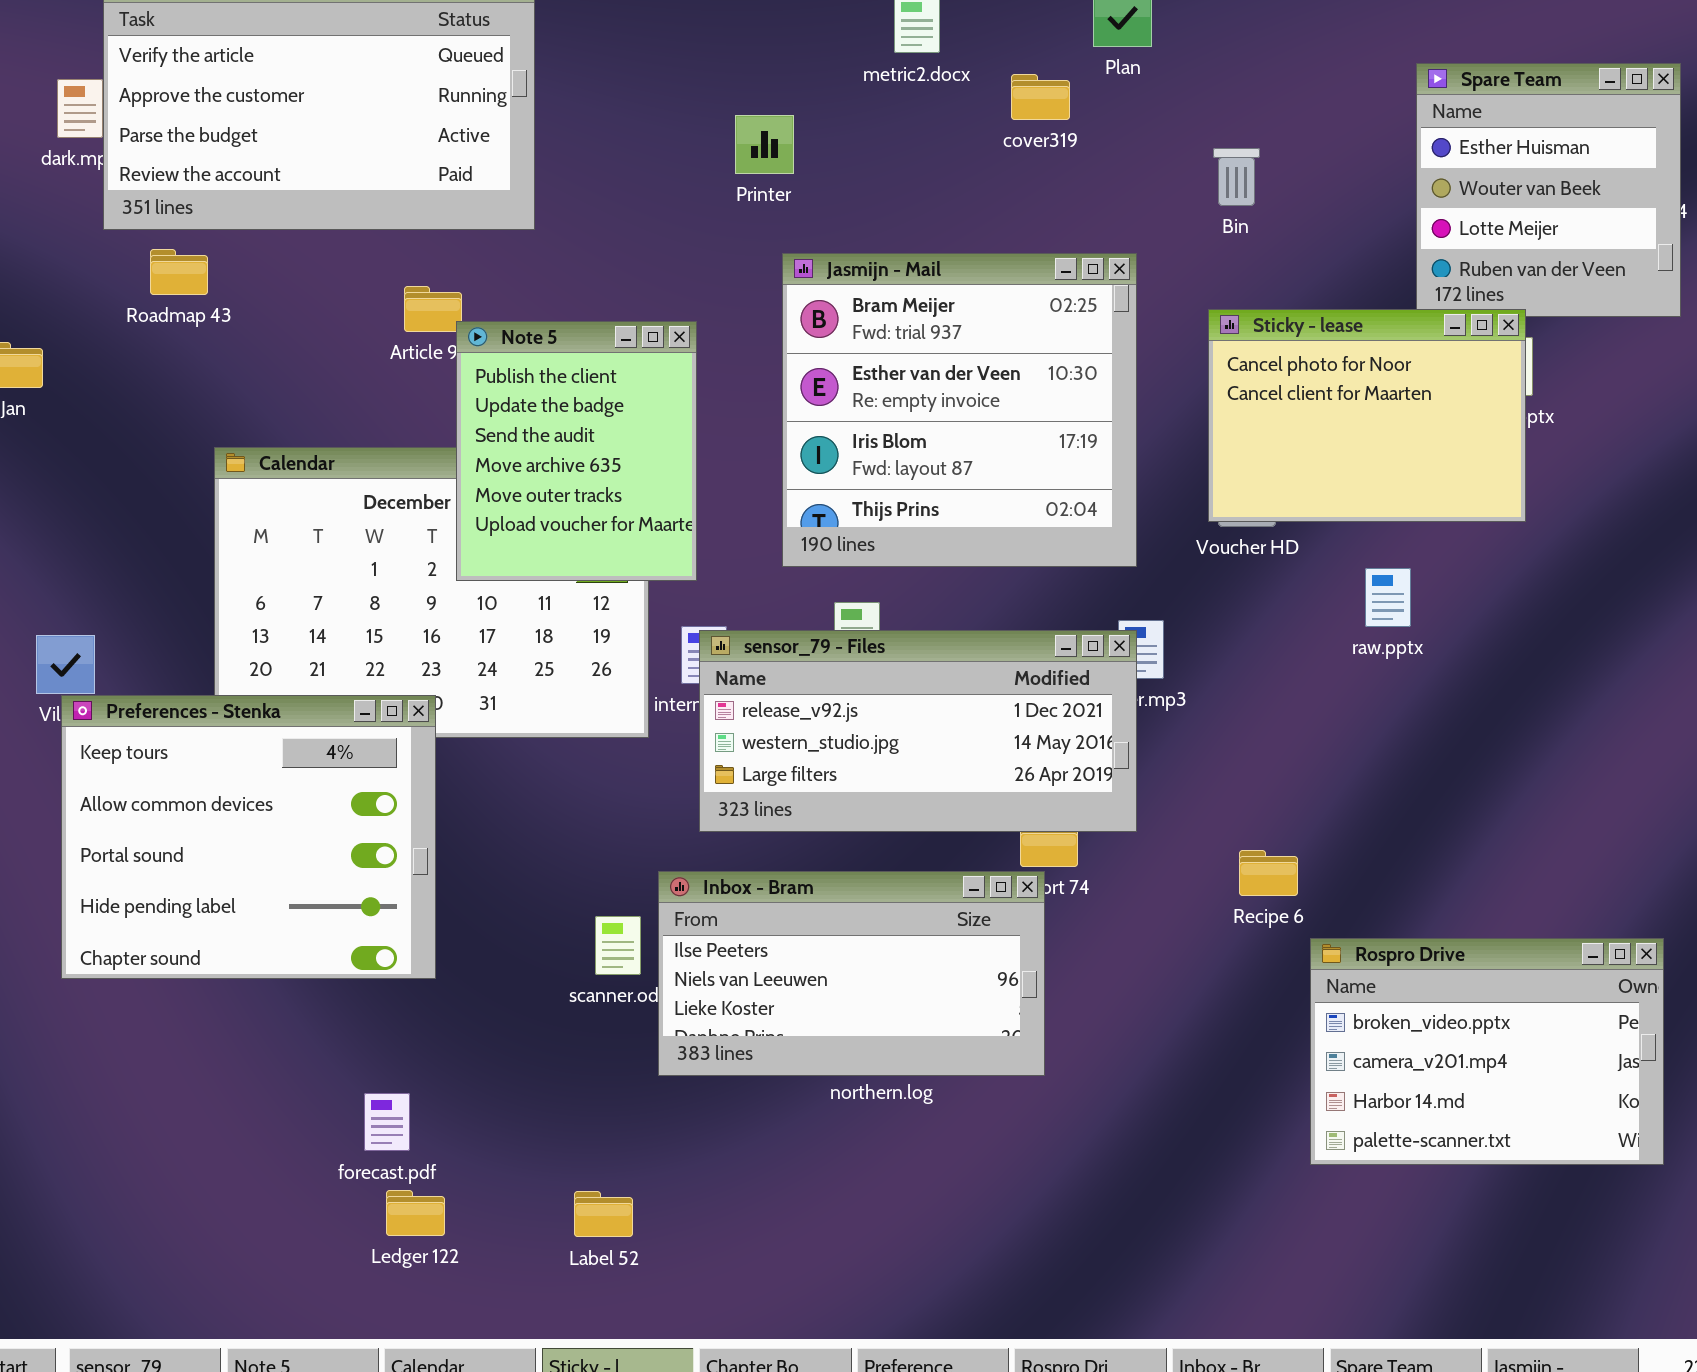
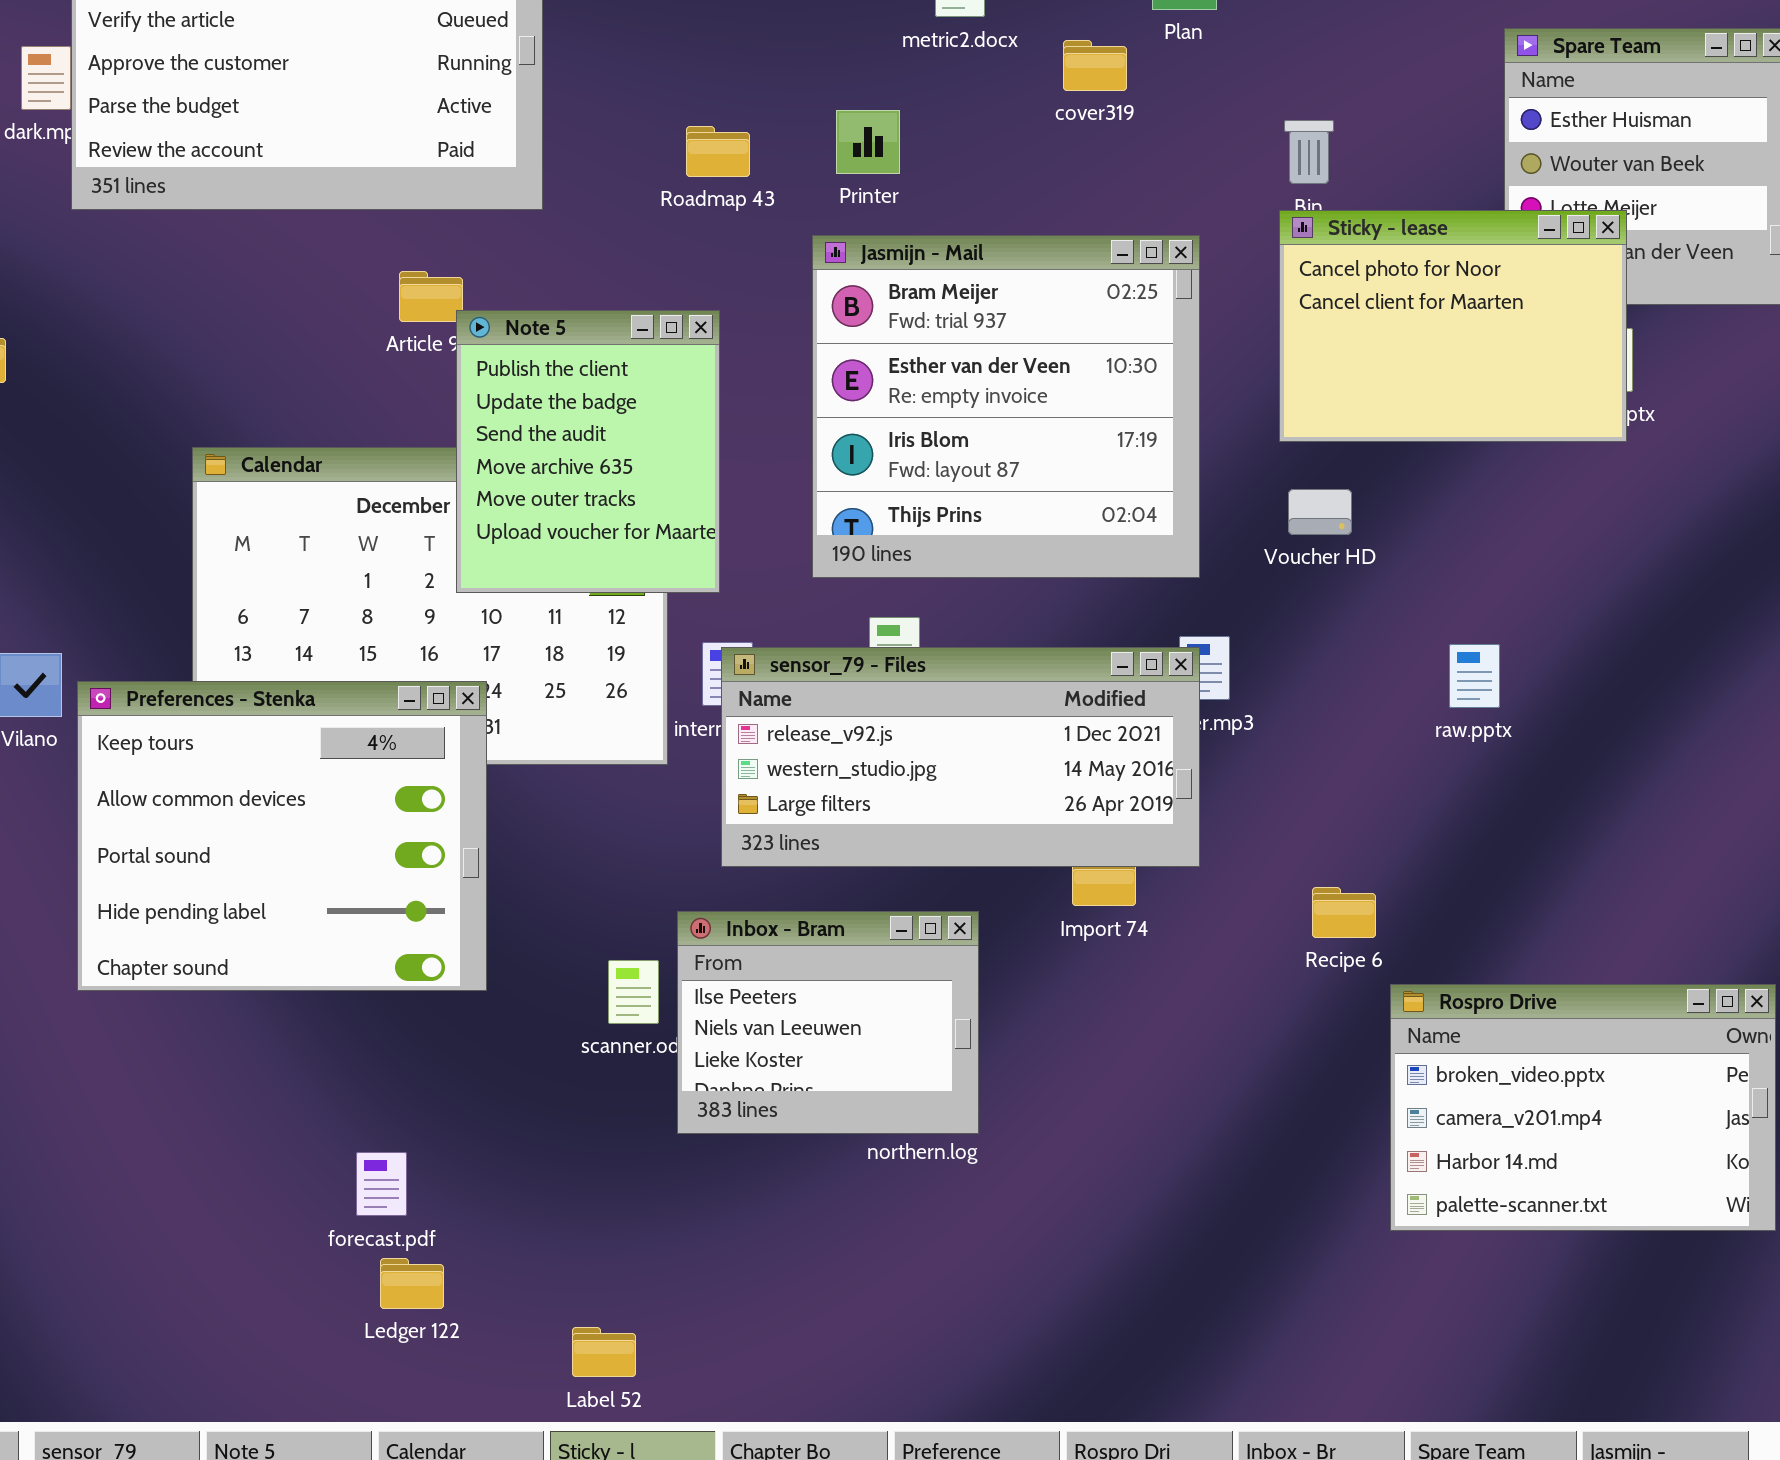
Printer: [735,115,794,174] -> [836,110,900,174], moved
Roadmap 43: [150,249,208,295] -> [686,126,750,177], moved
Sticky - lease: [1208,309,1526,522] -> [1279,210,1627,442], moved
raw.pptx: [1365,568,1411,627] -> [1449,644,1500,708], moved
Preferences - Stenka: [61,695,436,979] -> [77,681,487,991], moved
Inbox - Bram: [658,871,1045,1076] -> [677,911,979,1134], resized
Label 52: [574,1191,633,1237] -> [572,1327,636,1377], moved

